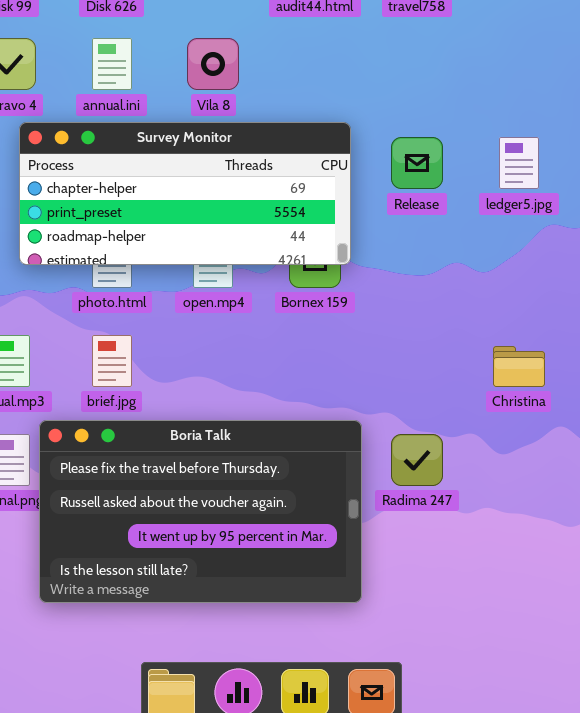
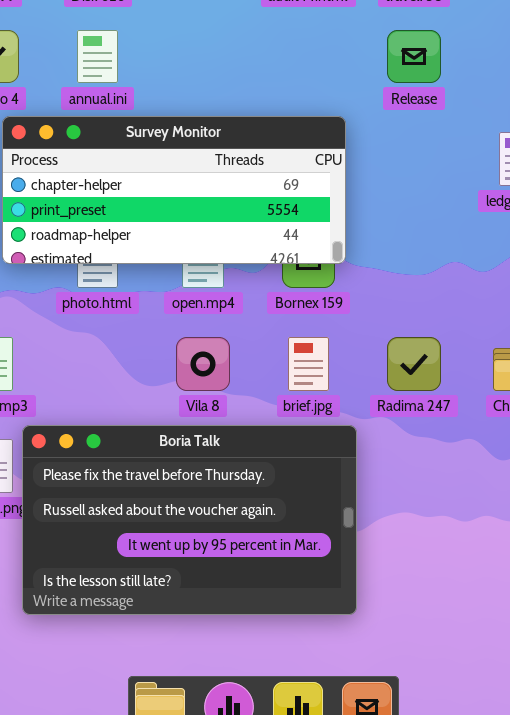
Vila 8: [187,38,239,90] -> [176,337,230,391], moved
Release: [391,137,443,189] -> [387,30,441,83], moved
brief.jpg: [92,335,132,387] -> [288,337,329,391], moved
Radima 247: [391,434,443,486] -> [387,337,441,391], moved

